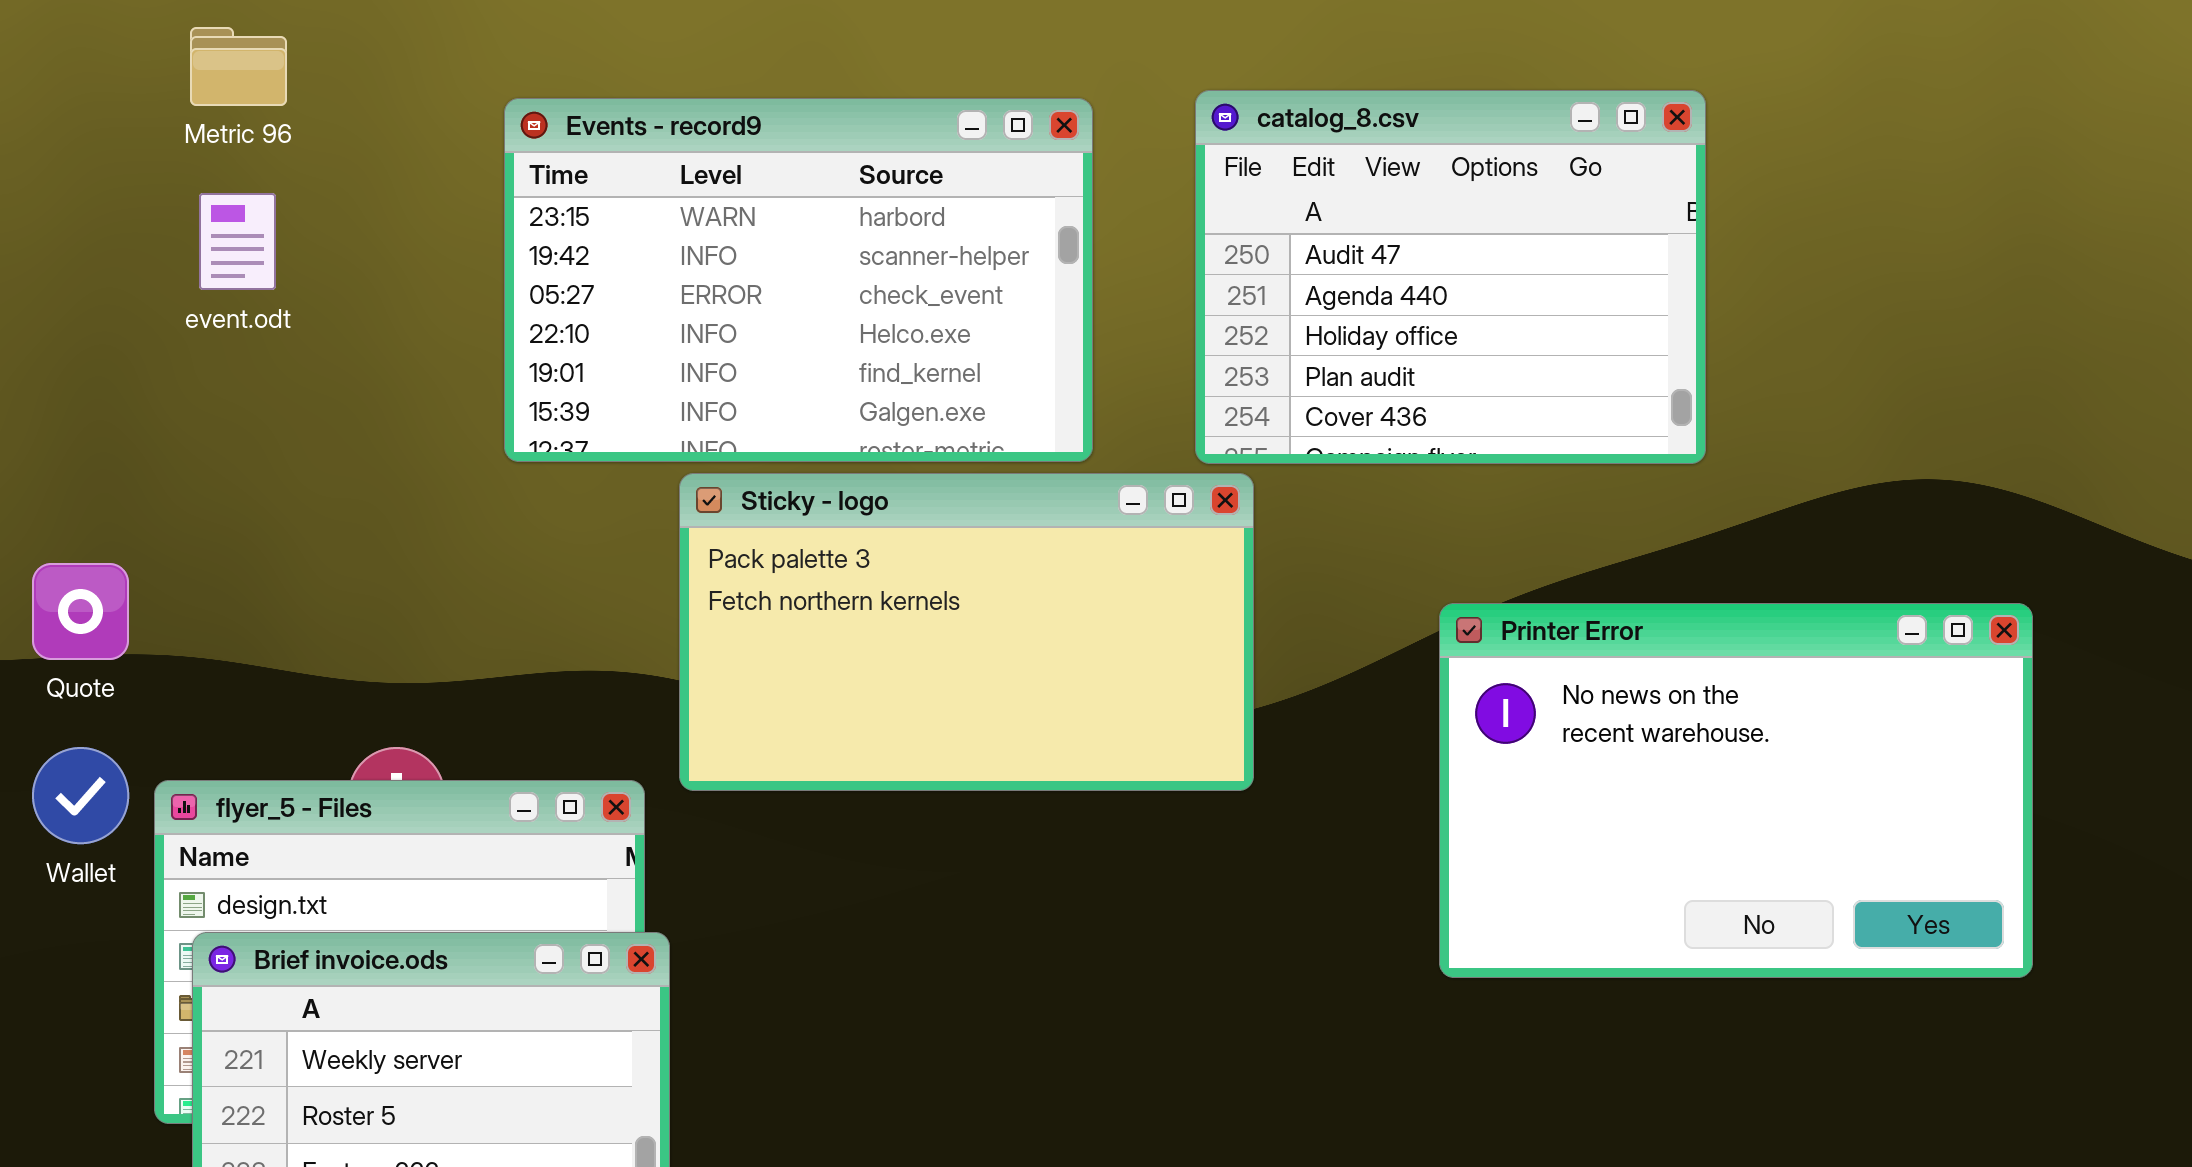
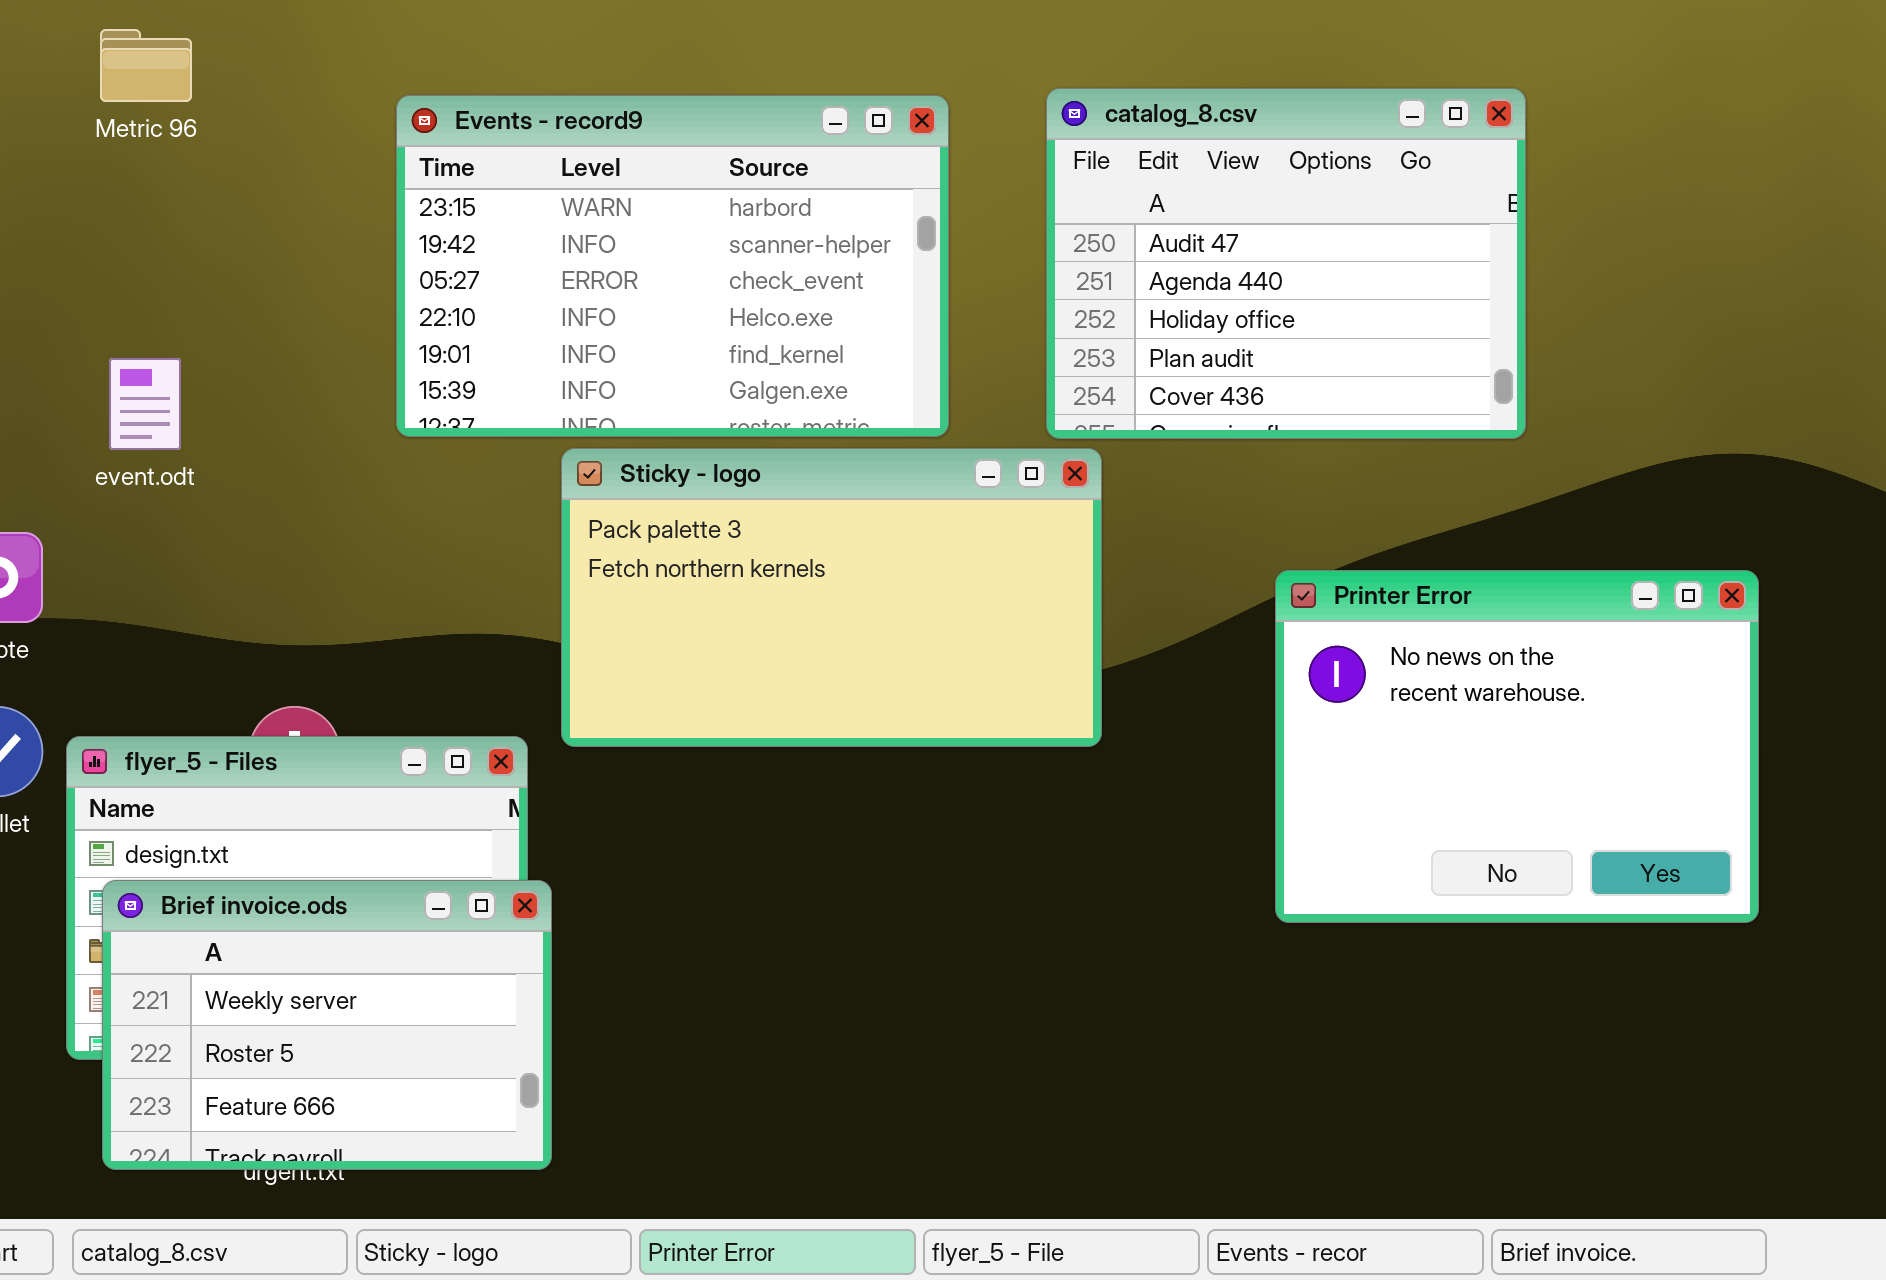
event.odt: [199,193,276,290] -> [109,358,181,450], moved
Printer Error: [1439,603,2033,978] -> [1275,570,1759,923], resized

